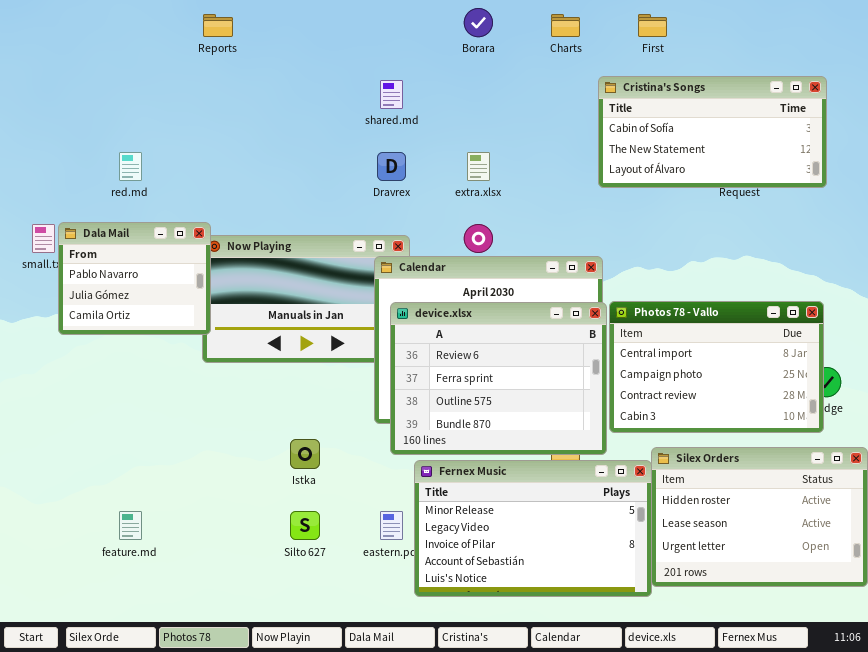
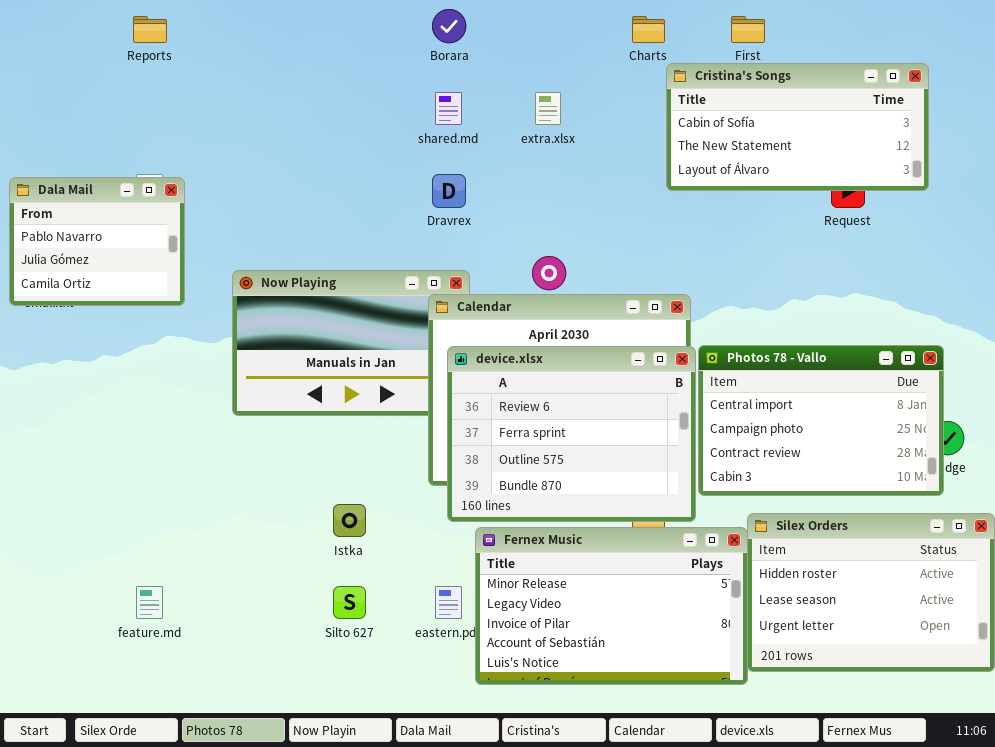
Borara: [464,8,493,37] -> [432,9,466,43], moved
Reports: [203,14,233,37] -> [133,16,167,43], moved
Cristina's Songs: [598,76,827,188] -> [666,63,929,191], moved
extra.xlsx: [467,152,490,181] -> [535,92,561,125], moved
Dala Mail: [58,222,211,335] -> [9,177,185,306], moved

